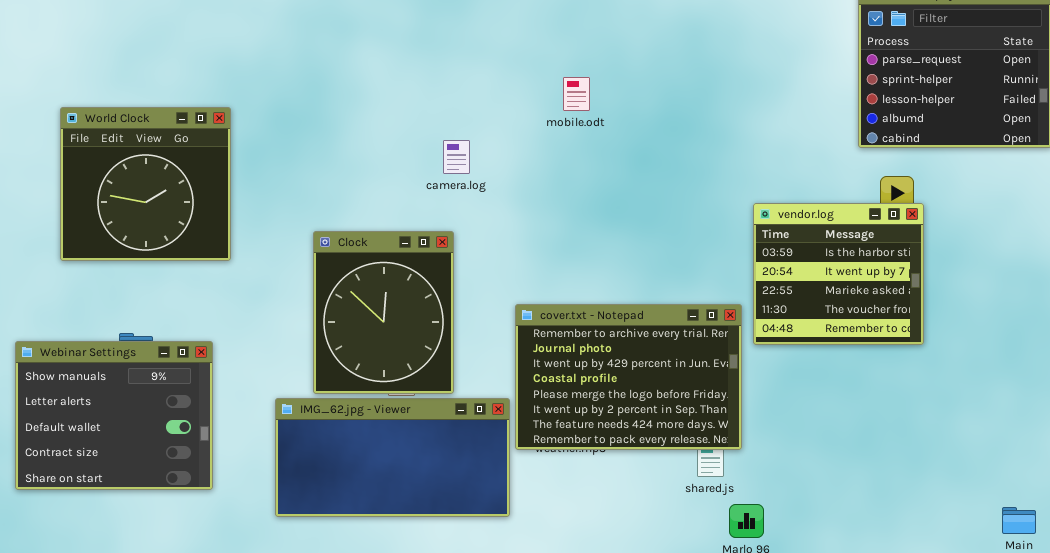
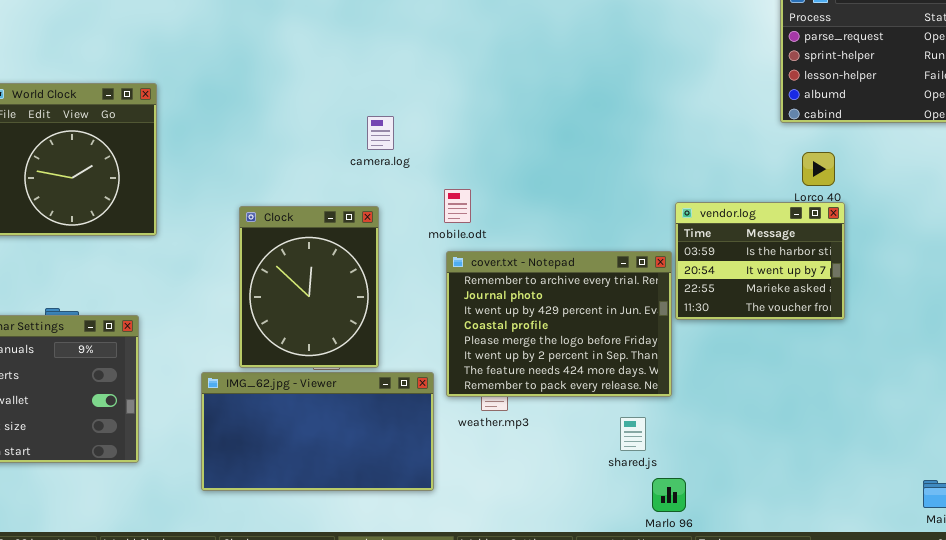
mobile.odt: [563,77,590,111] -> [444,189,471,223], moved
vendor.log: [753,203,924,345] -> [675,202,845,320], resized
cover.txt - Notepad: [515,304,742,450] -> [446,251,672,397], moved

